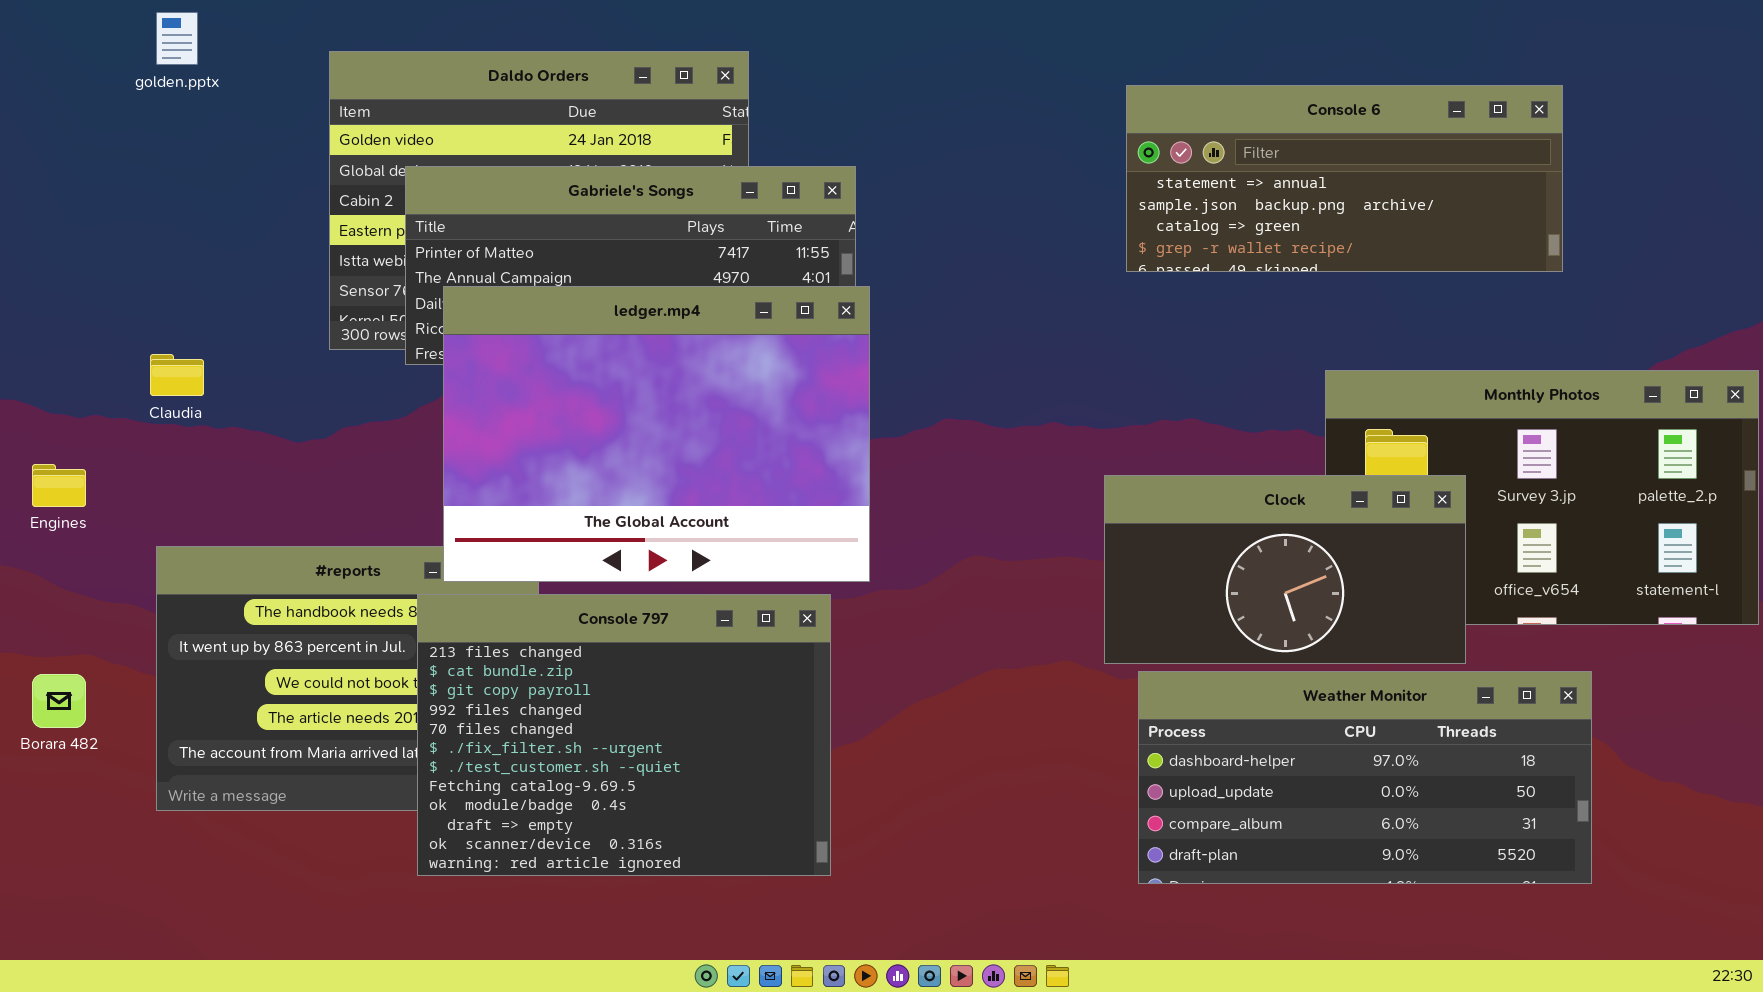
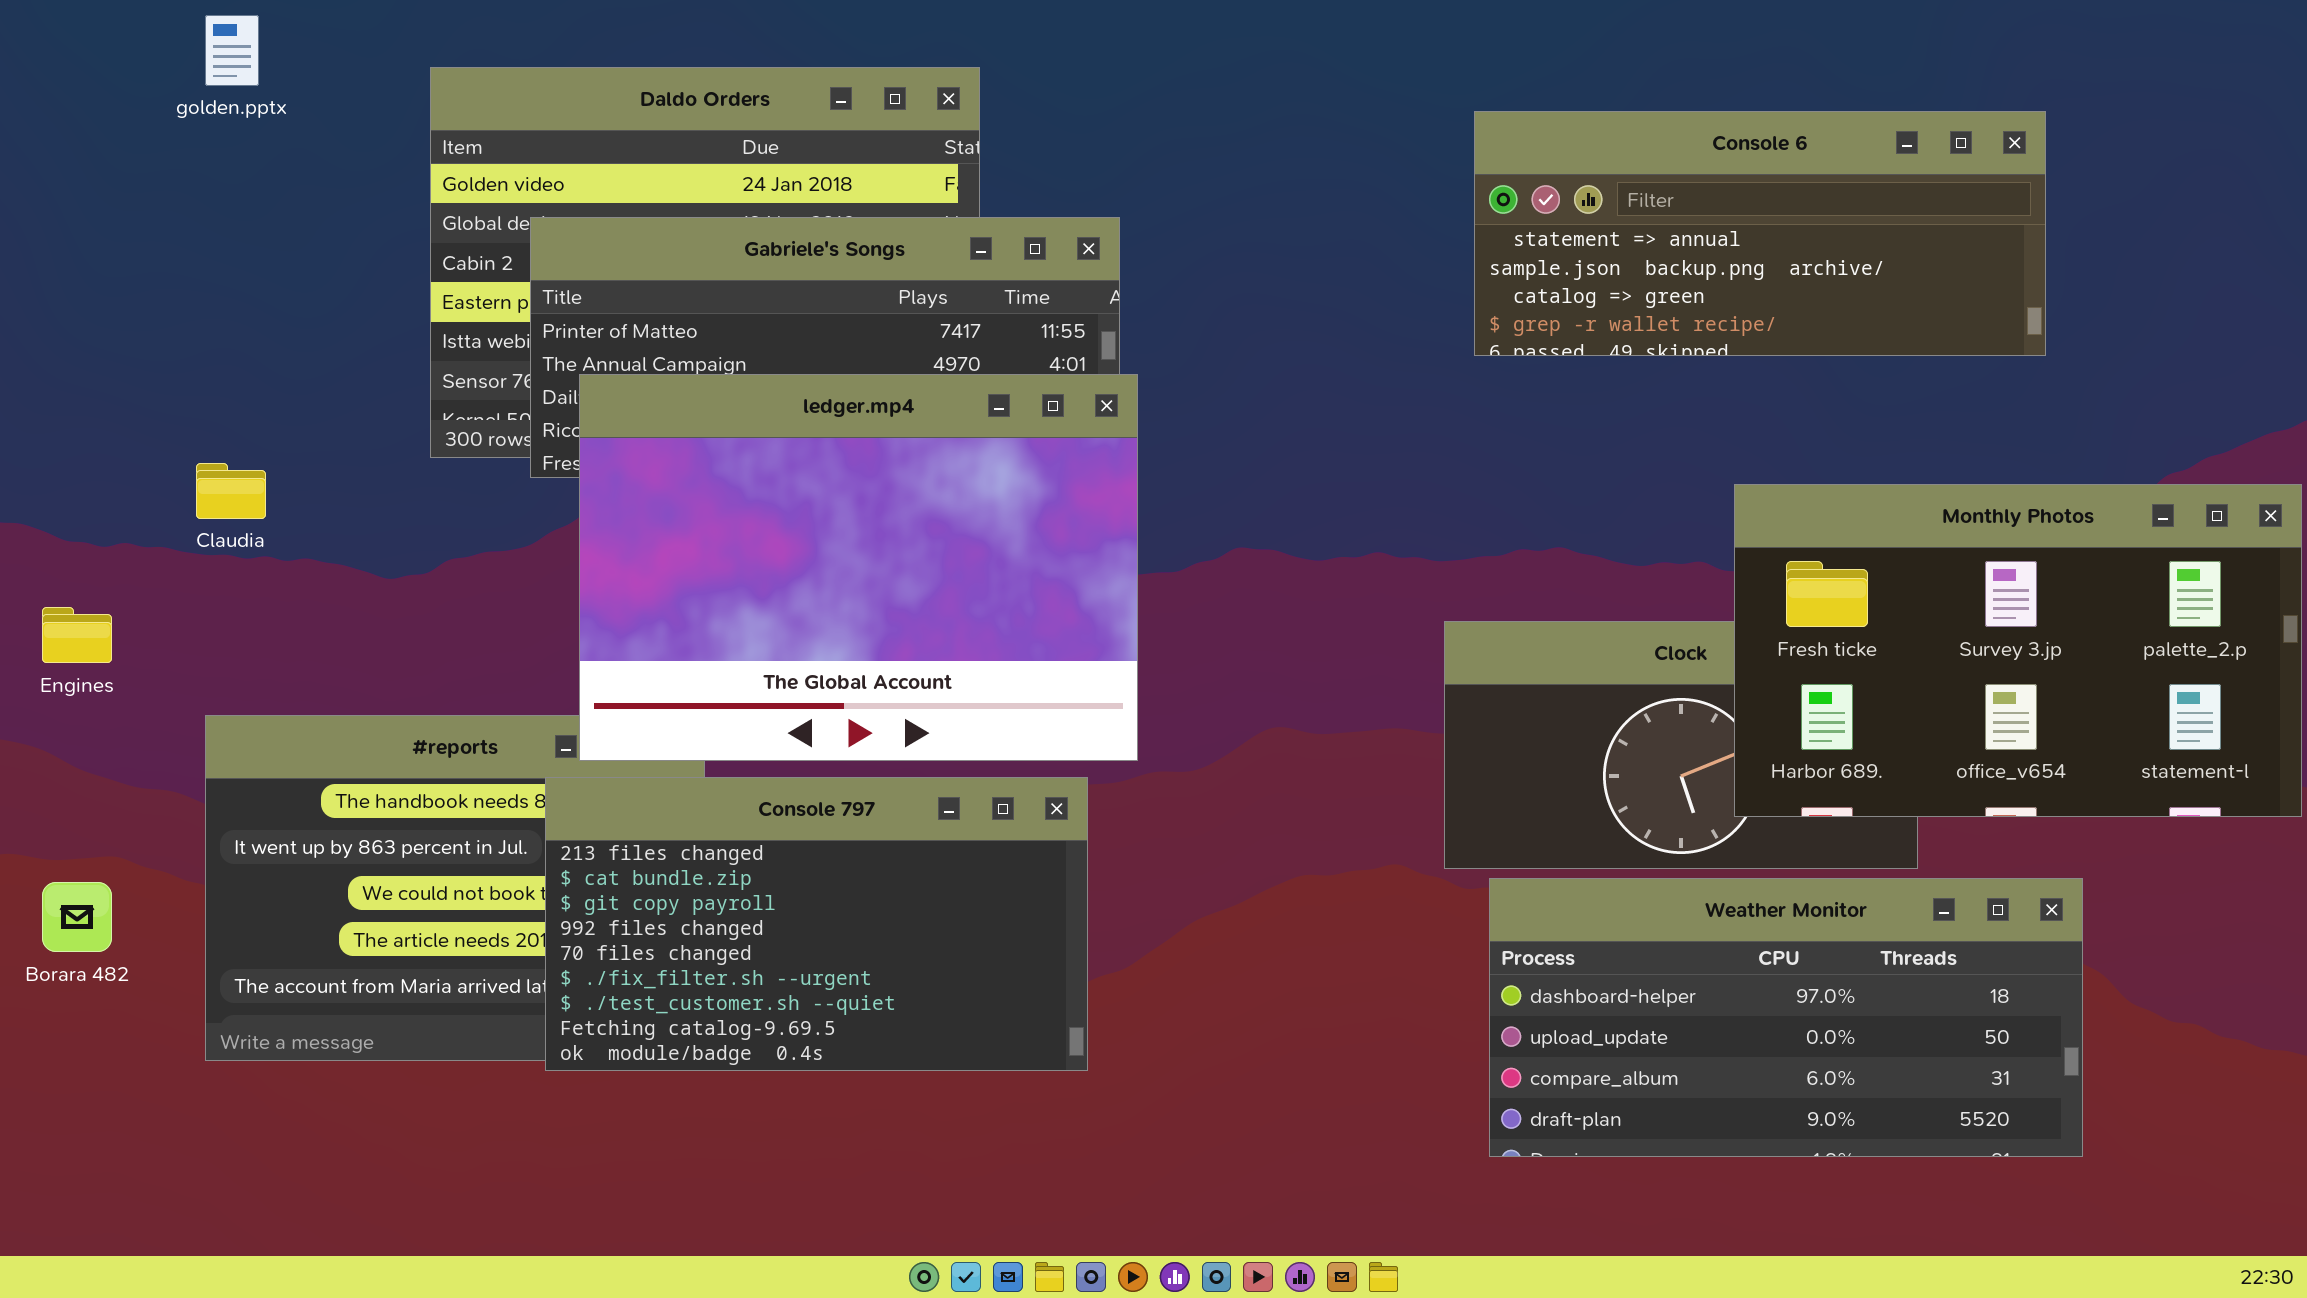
Monthly Photos: [1325,370,1759,625] -> [1734,484,2302,817], raised
Console 797: [417,594,831,876] -> [545,777,1088,1071], resized

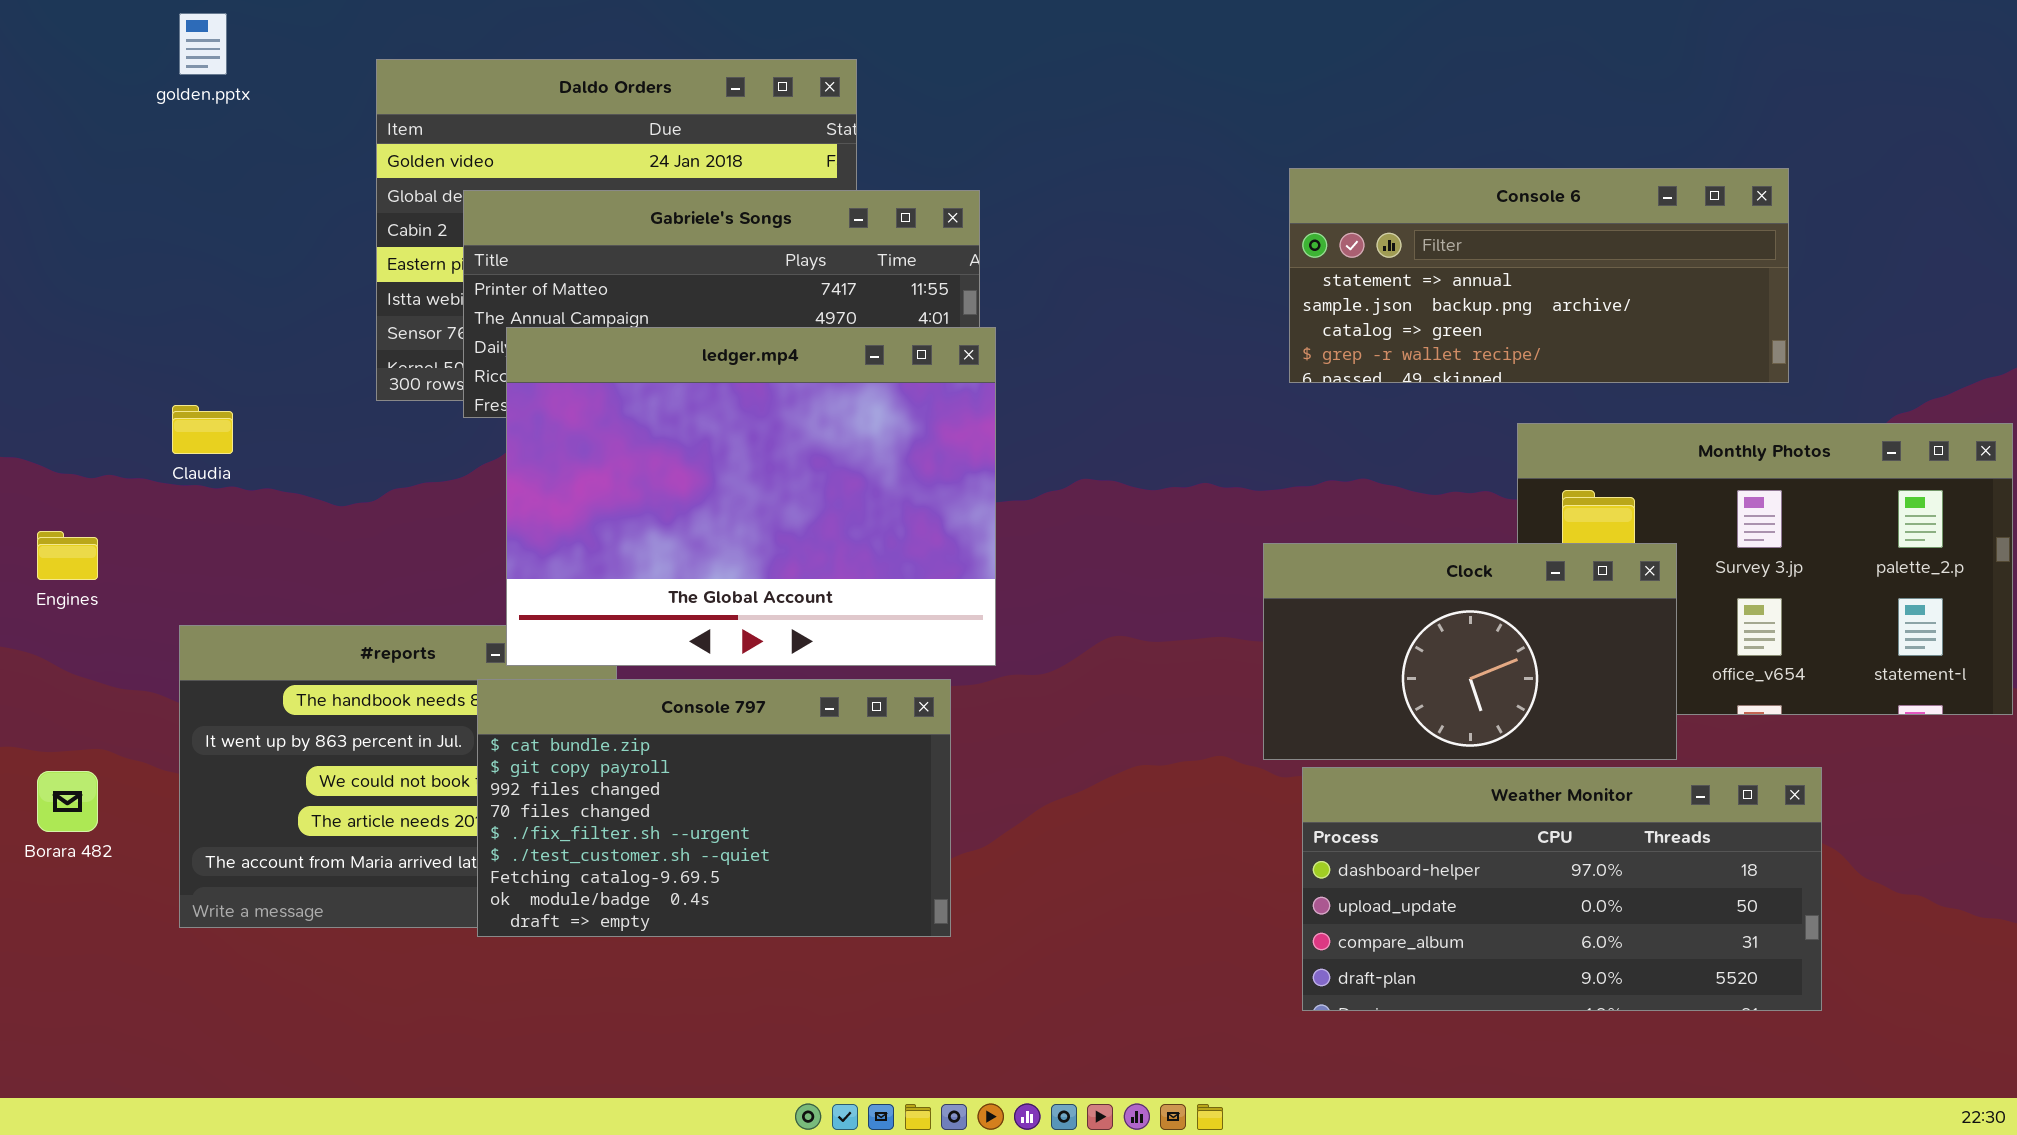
Console 6: [1474,111,2046,356] -> [1289,168,1789,383], moved
Clock: [1444,621,1918,869] -> [1263,543,1677,760], raised
Console 797: [545,777,1088,1071] -> [477,679,951,937], scrolled down 1 row

